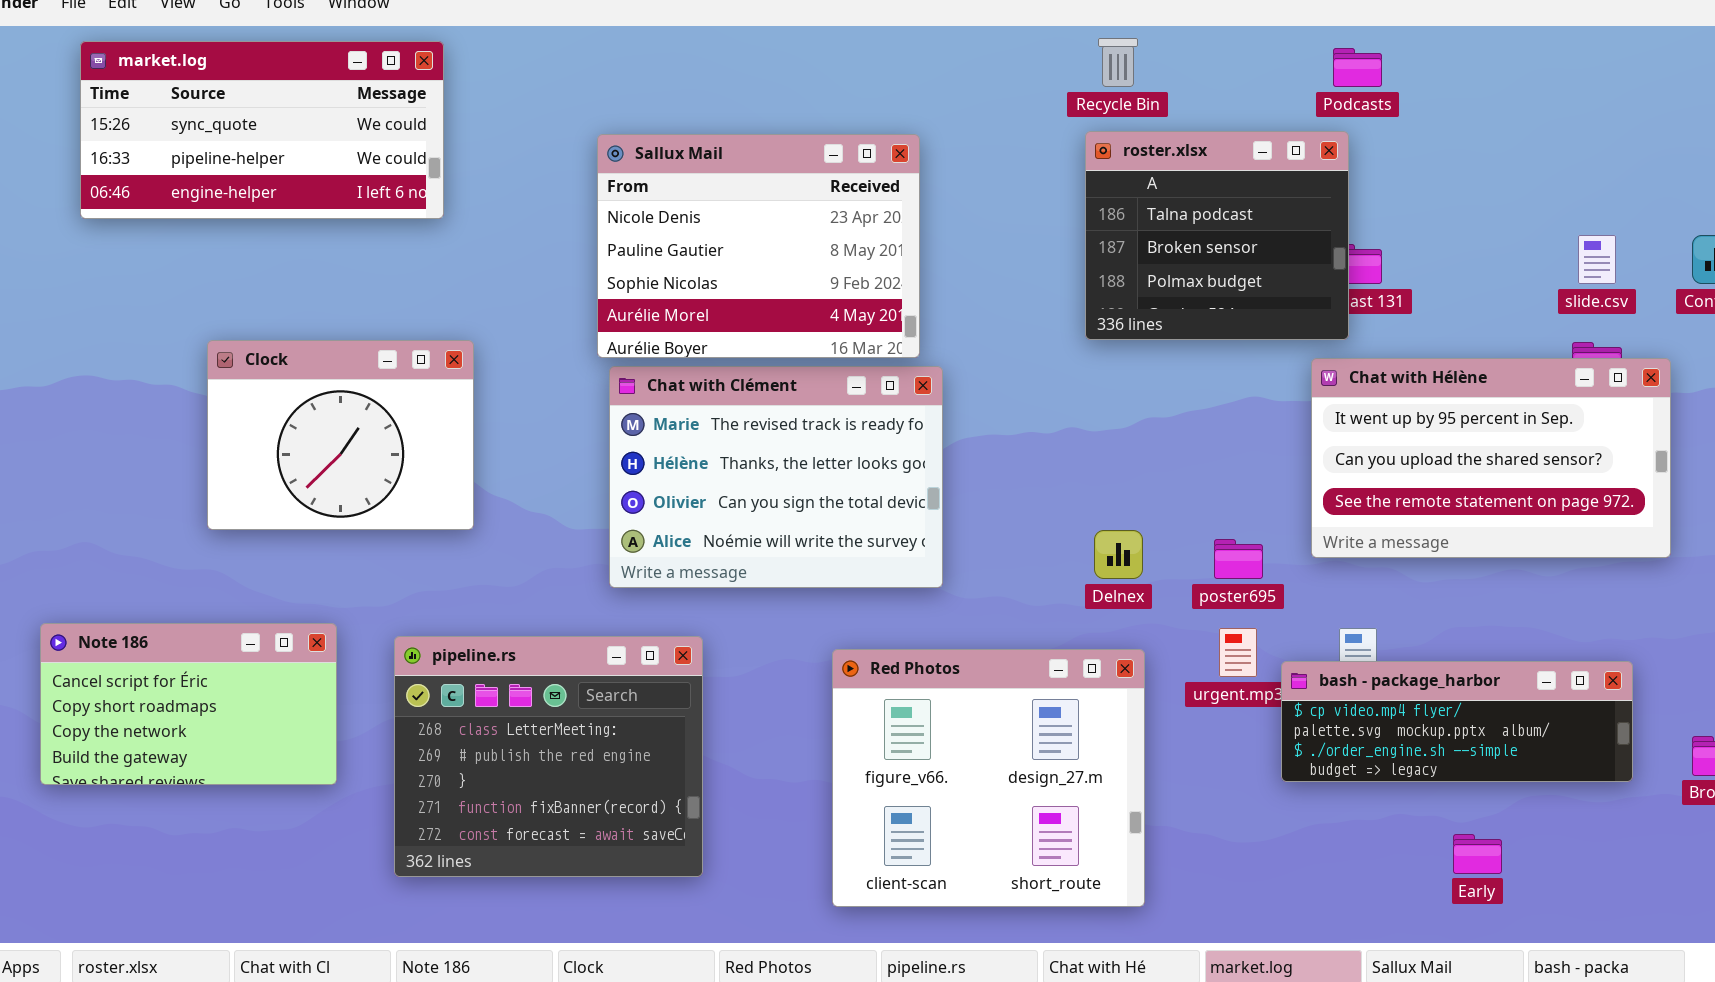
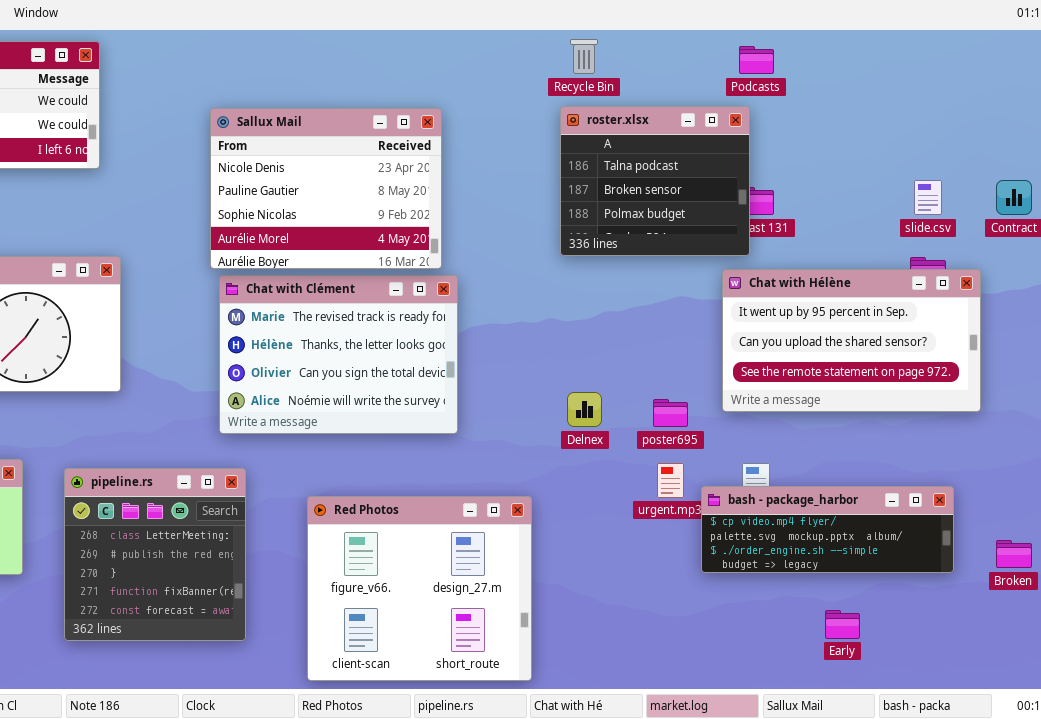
pipeline.rs: [394,636,703,877] -> [64,468,246,641], resized
Red Photos: [832,649,1145,907] -> [307,496,532,681], moved

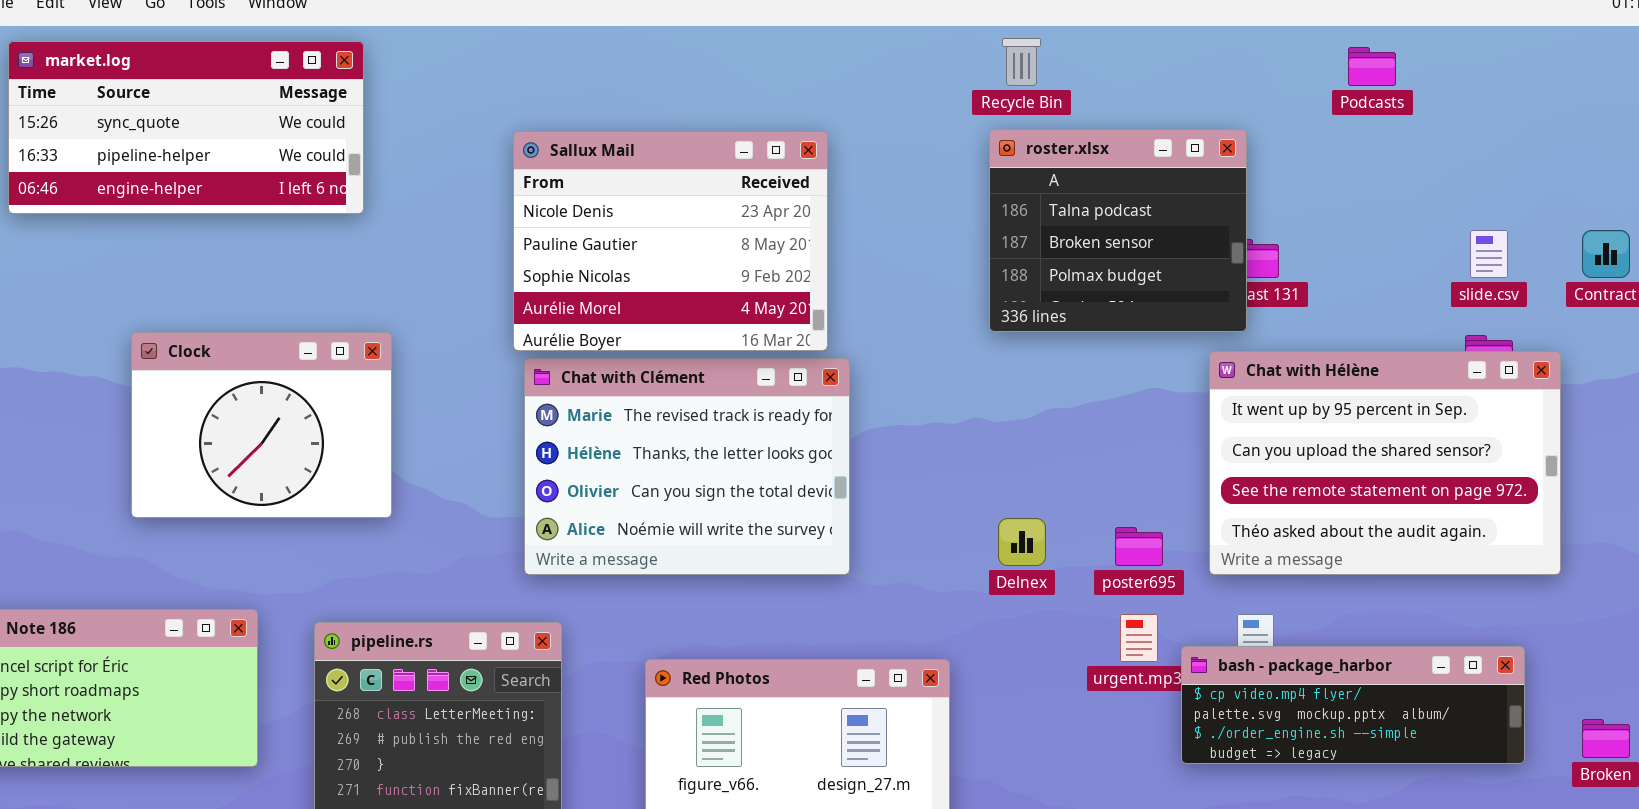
Podcasts: [739,46,774,74] -> [1348,47,1396,86], moved
Chat with Hélène: [722,269,981,412] -> [1209,351,1561,575], resized

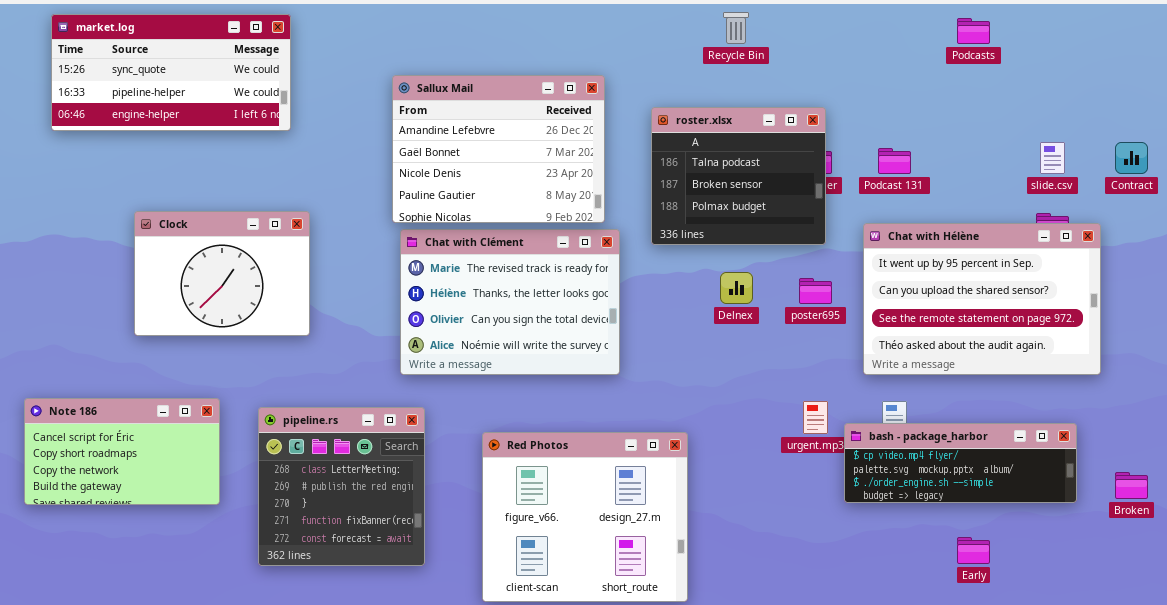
roster.xlsx: [989,129,1247,332] -> [651,107,826,245], moved
Sallux Mail: [513,131,828,351] -> [392,75,605,223], scrolled up 2 rows
Delnex: [998,518,1046,566] -> [720,272,753,304], moved
poster695: [1115,527,1163,566] -> [799,278,832,304], moved

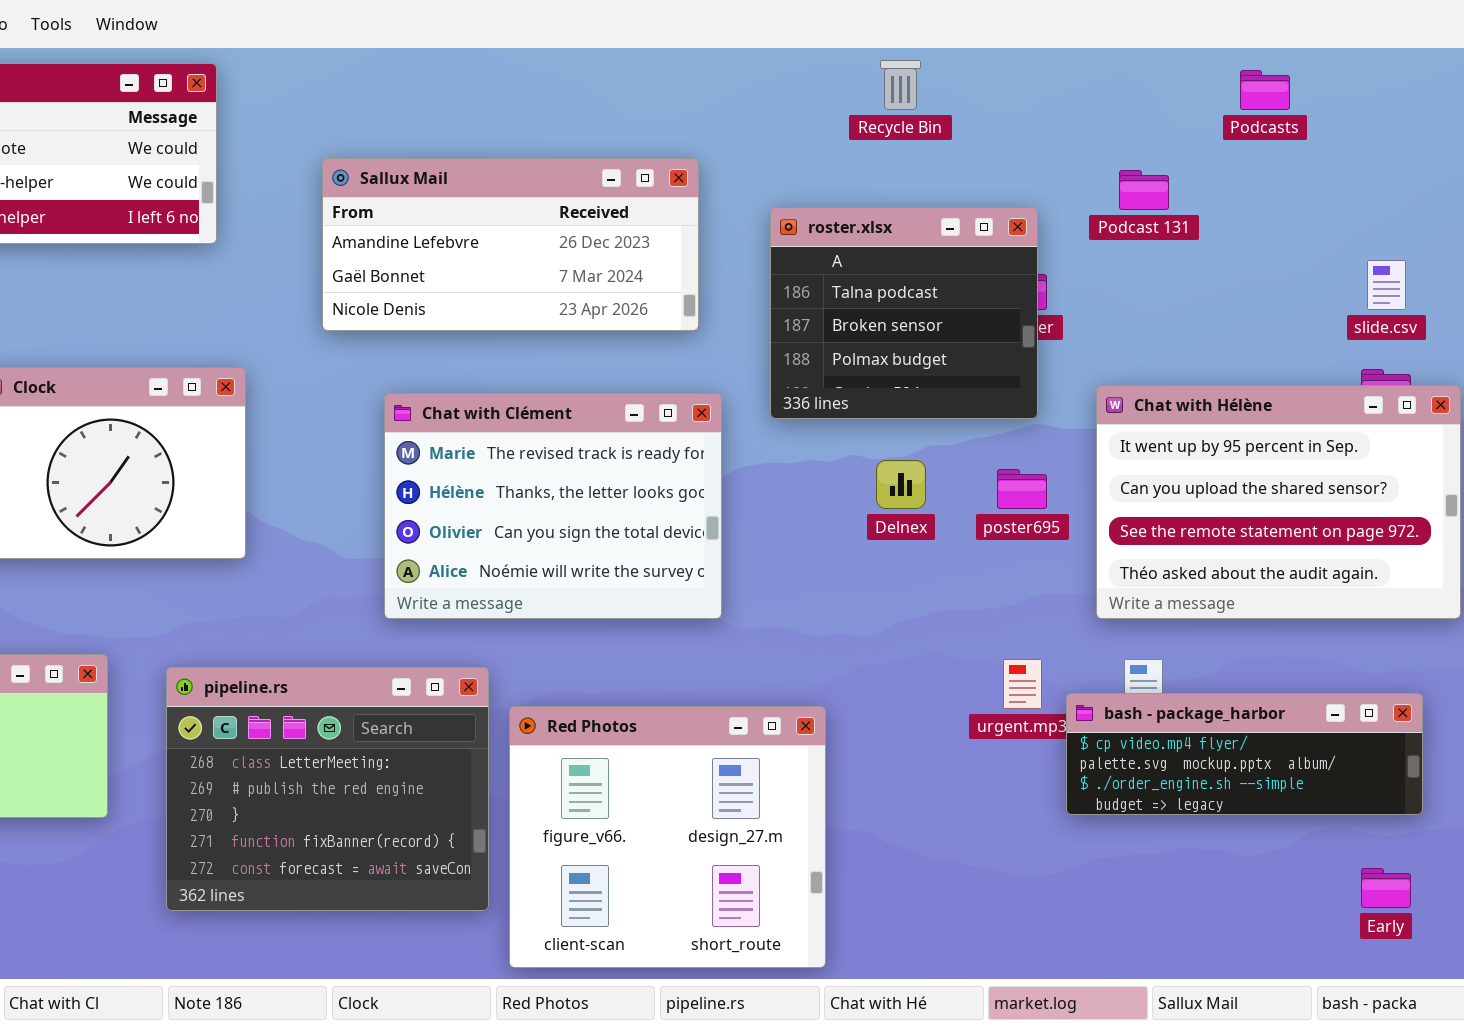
Sallux Mail: [392,75,605,223] -> [322,158,699,331], resized
Podcast 131: [878,148,911,174] -> [1119,170,1169,210], moved
pipeline.rs: [258,407,425,566] -> [166,667,489,911], resized
Early: [957,537,990,564] -> [1361,868,1411,908], moved

